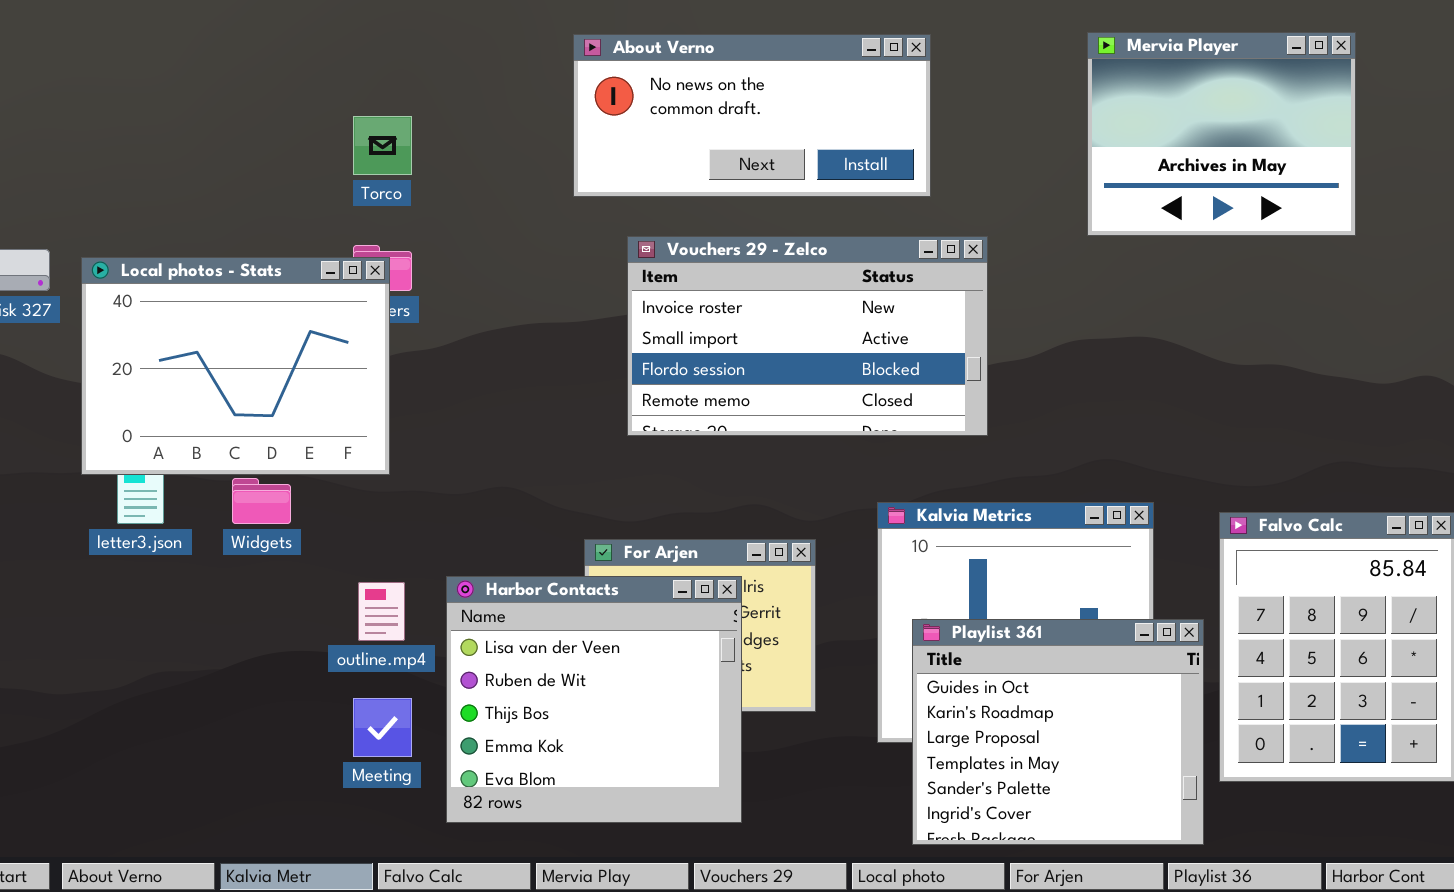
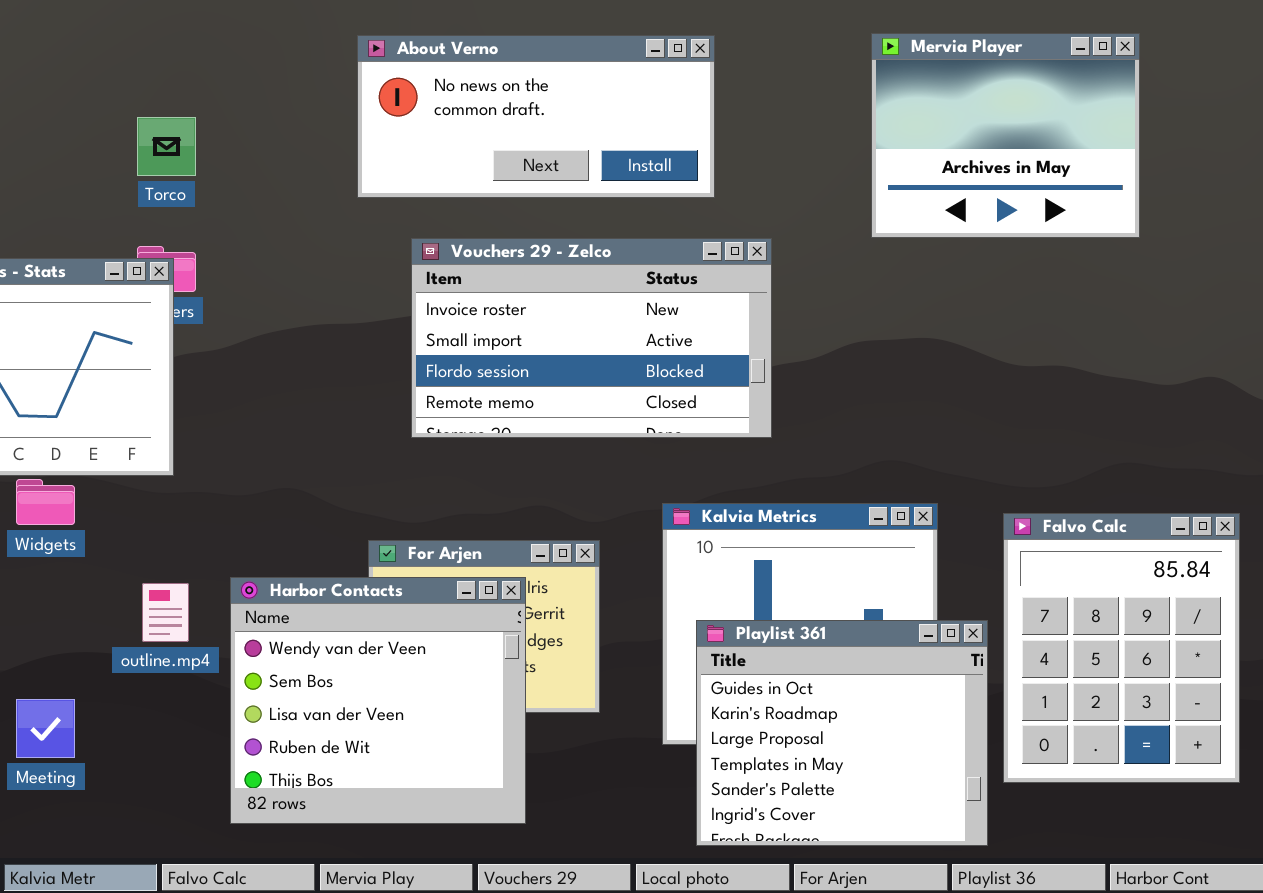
Harbor Contacts: [446,576,742,823] -> [230,577,526,824], scrolled up 2 rows
Meeting: [353,698,412,757] -> [16,699,75,758], moved

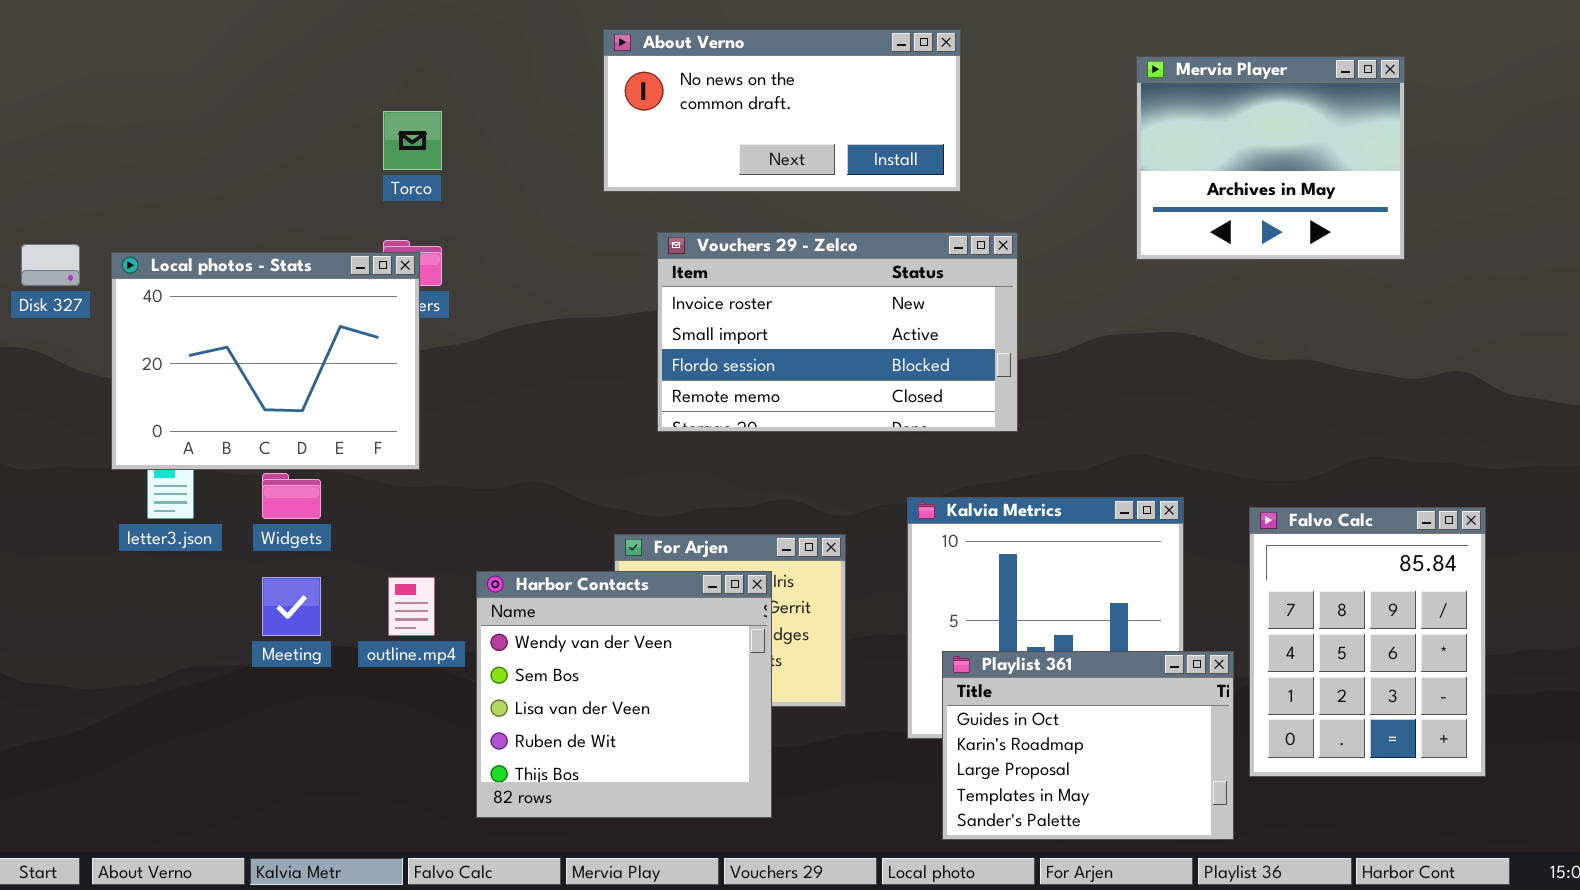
Mervia Player: [871,33,1140,238] -> [1136,56,1405,260], moved
Playlist 361: [696,620,988,846] -> [942,651,1234,840], resized
Meeting: [16,699,75,758] -> [262,577,321,636], moved

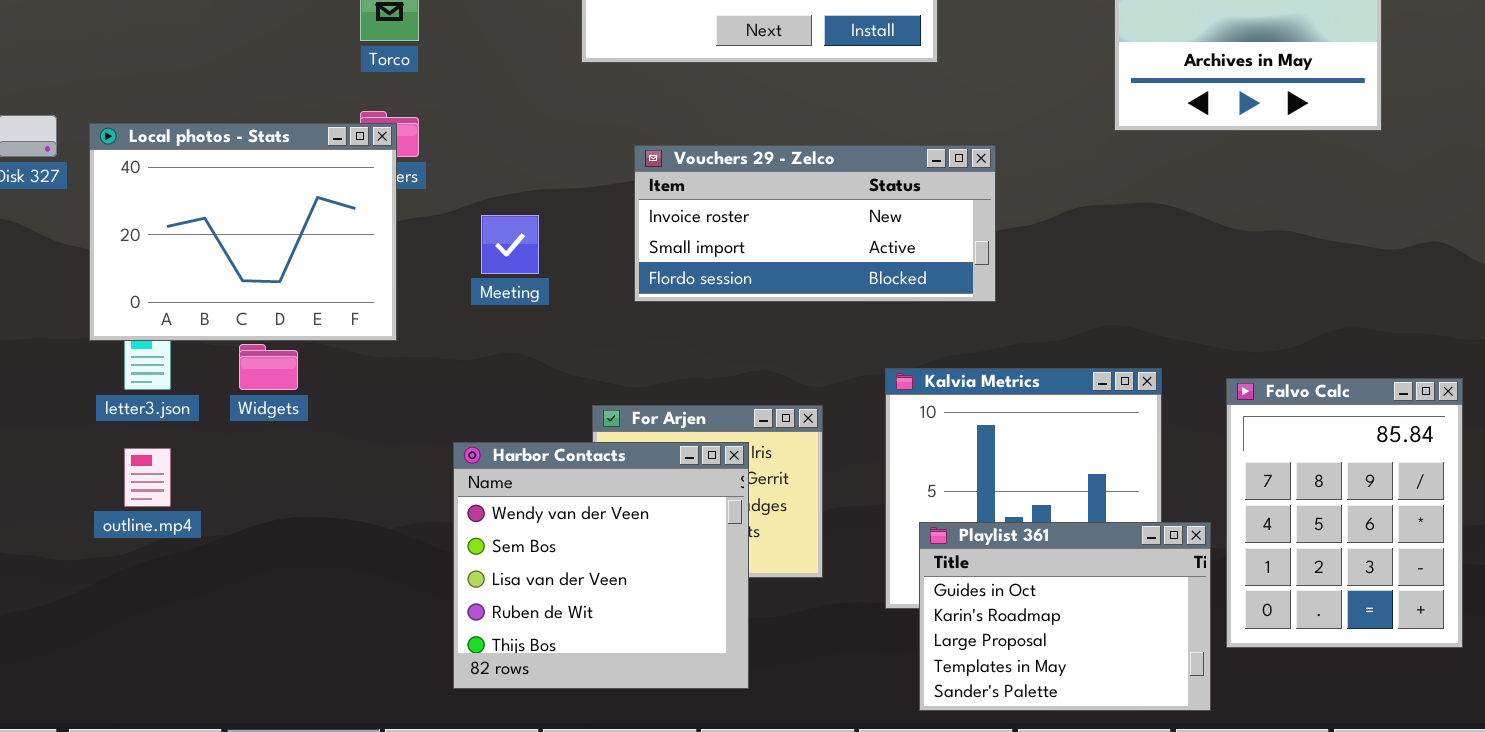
Vouchers 29 - Zelco: [657,232,1018,432] -> [634,145,996,302], resized
Meeting: [262,577,321,636] -> [481,215,539,274], moved
outline.mp4: [388,577,435,636] -> [124,448,171,507], moved

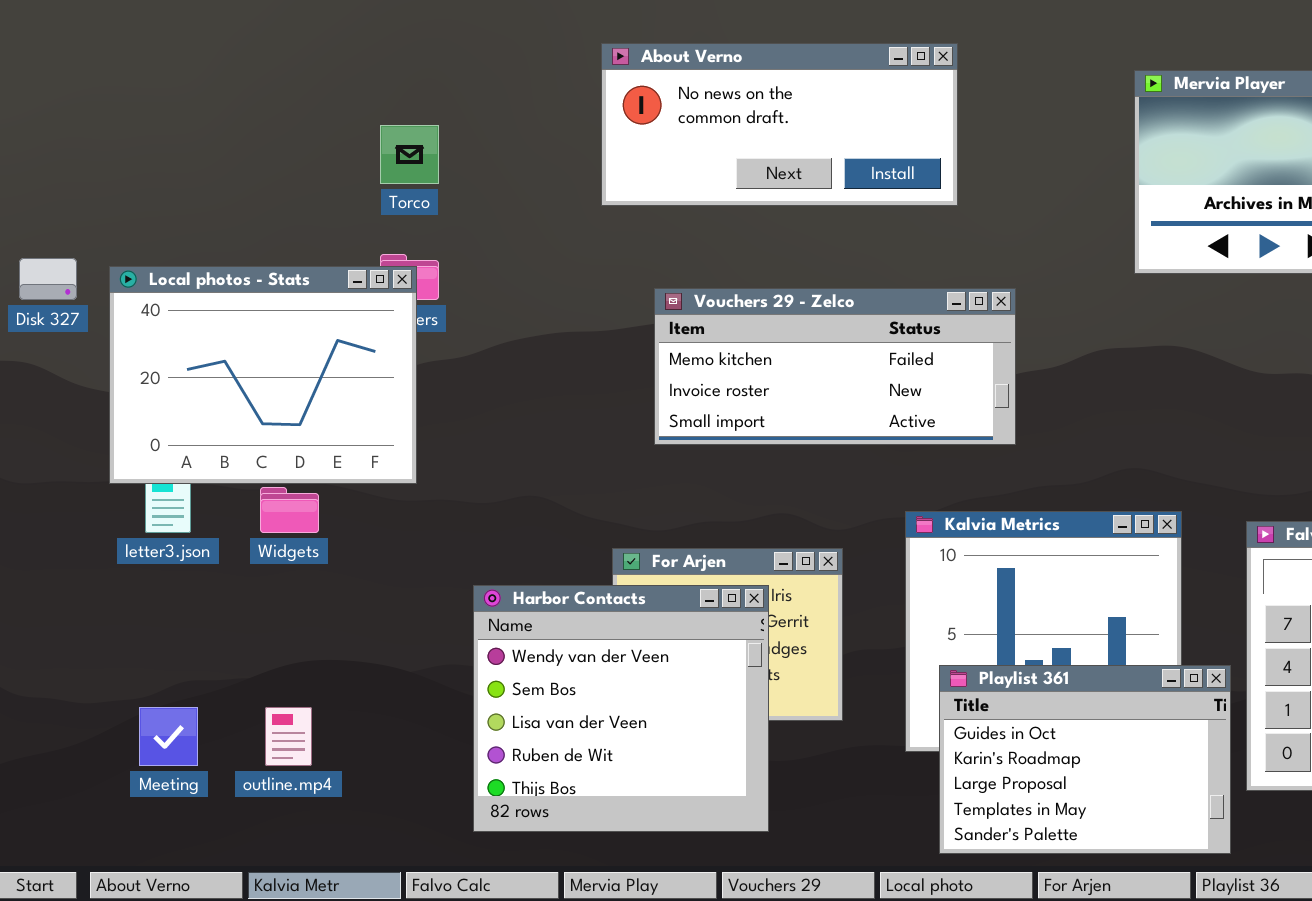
Vouchers 29 - Zelco: [634,145,996,302] -> [654,288,1016,445], scrolled up 1 row
Meeting: [481,215,539,274] -> [139,707,198,766], moved
outline.mp4: [124,448,171,507] -> [265,707,312,766], moved

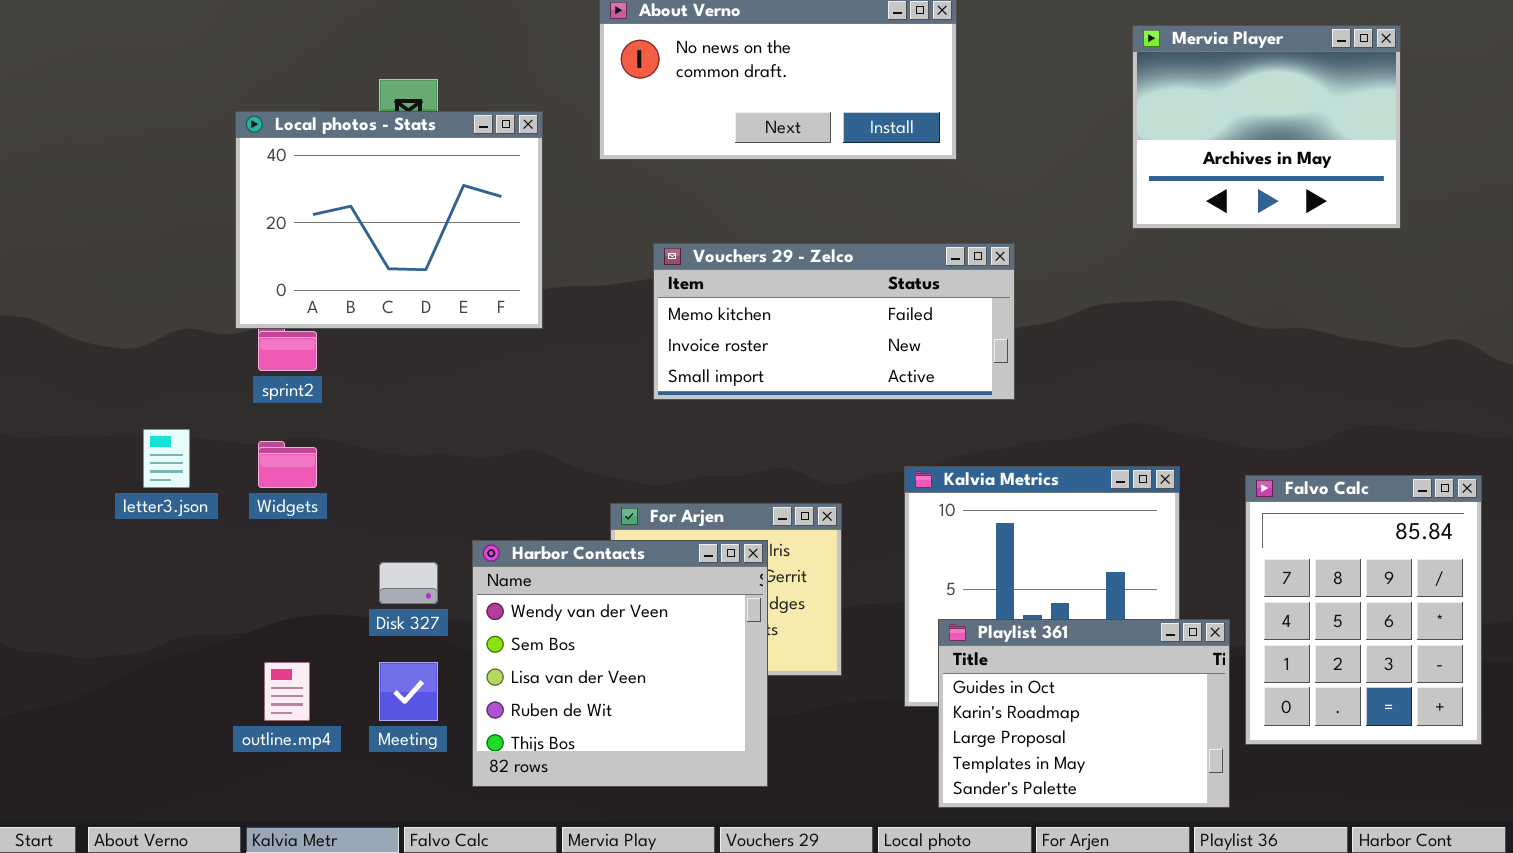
Disk 327: [19,258,77,300] -> [379,562,438,604], moved
Local photos - Stats: [109,266,417,484] -> [235,111,543,329], moved
Meeting: [139,707,198,766] -> [379,662,438,721], moved

